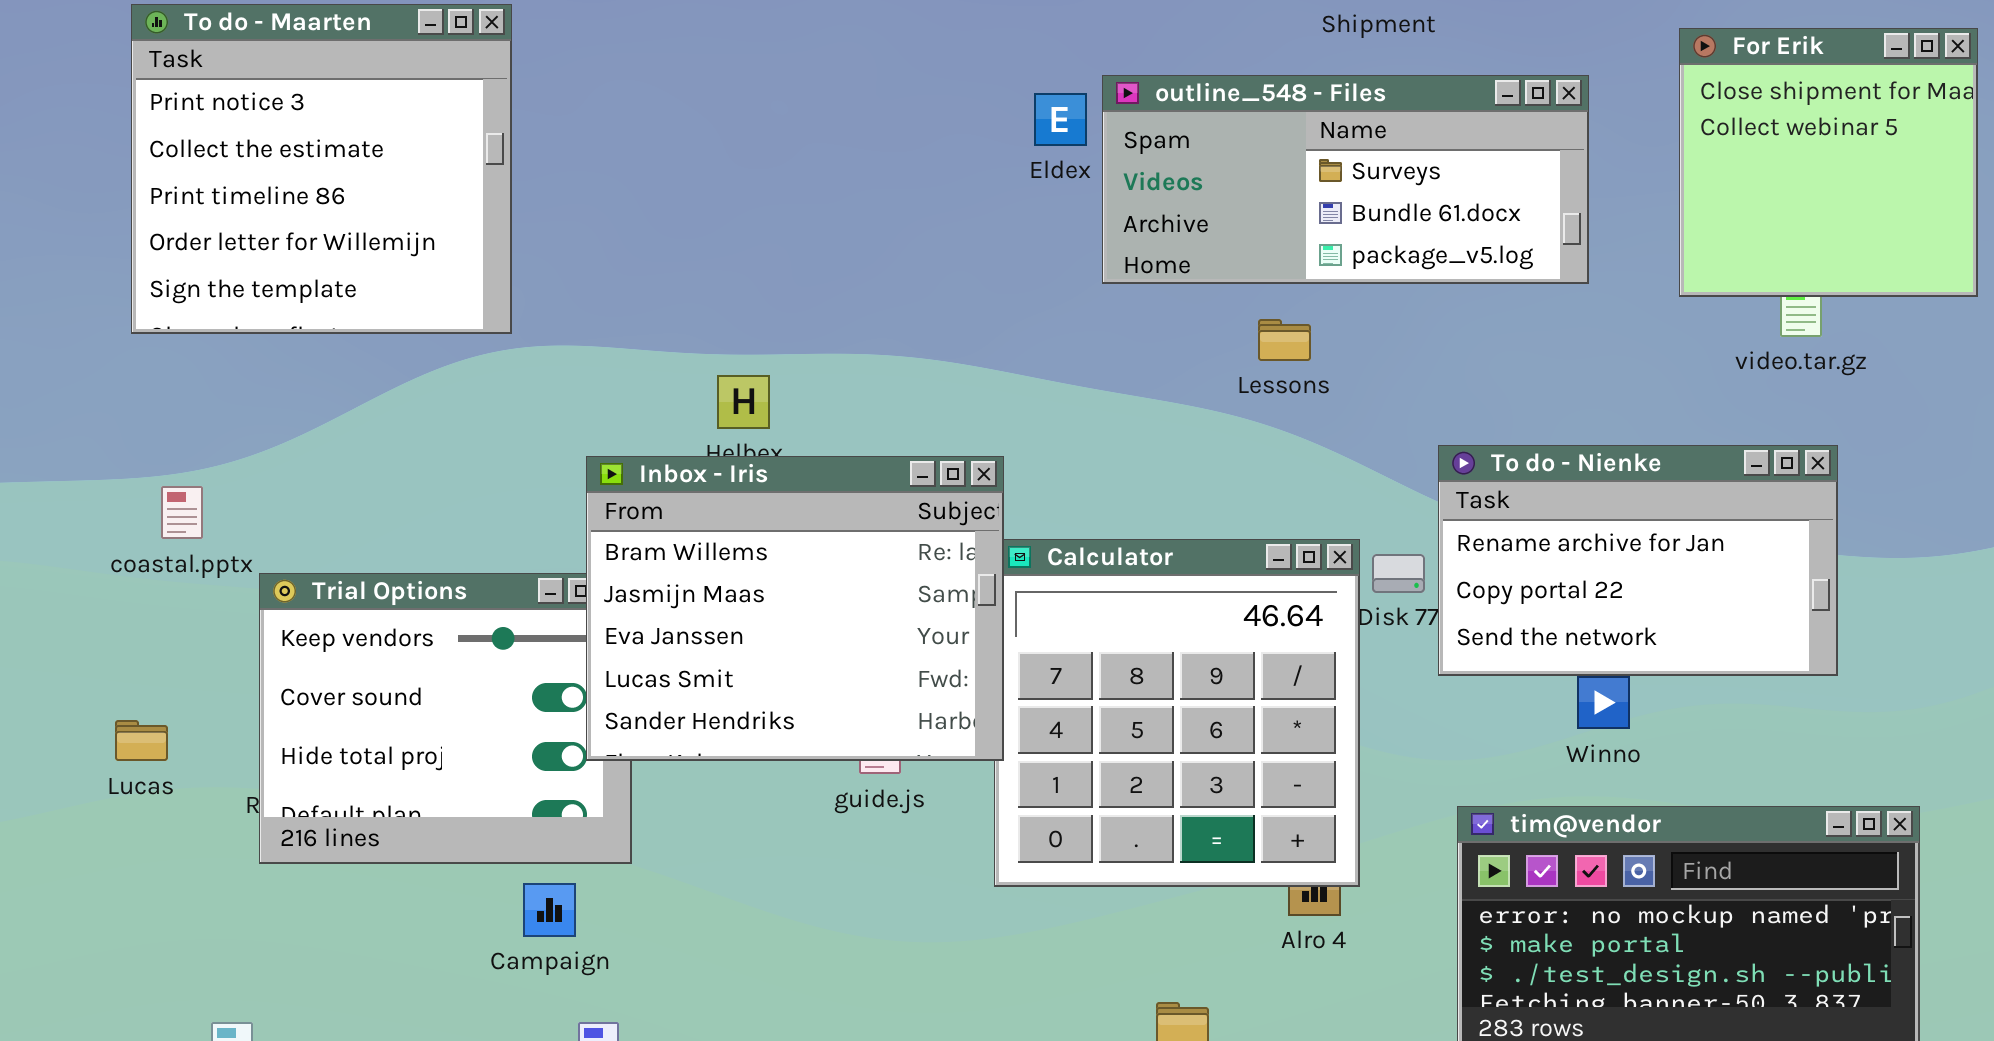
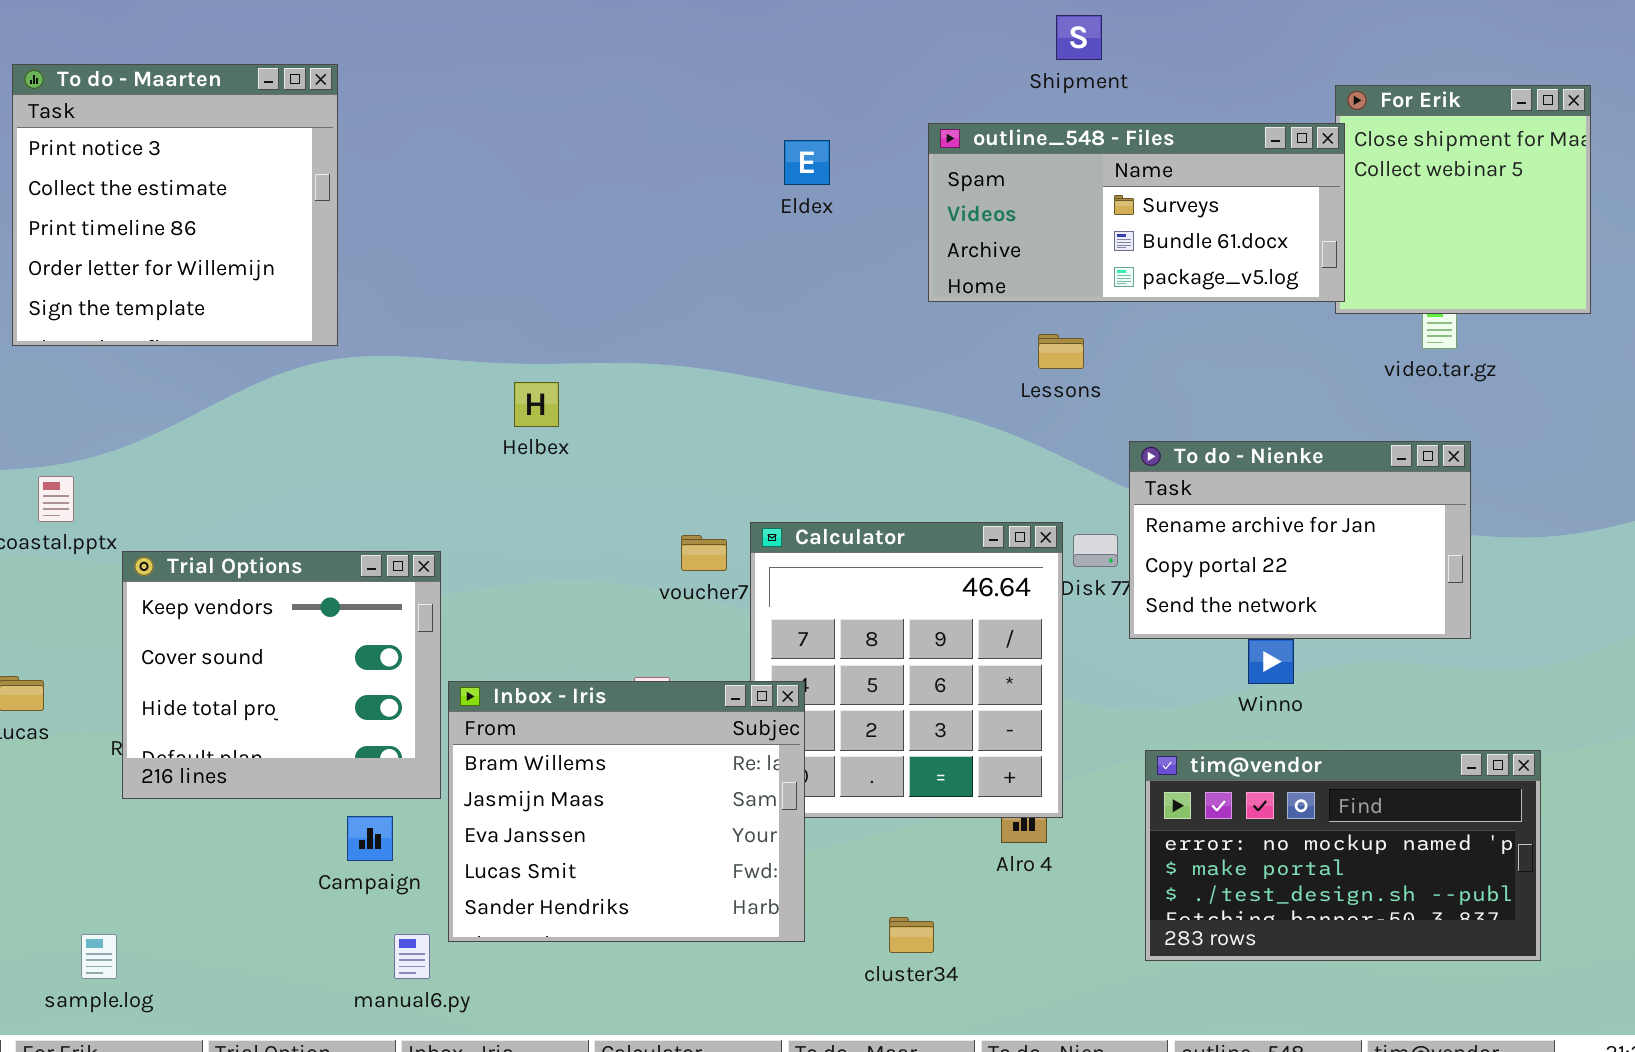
outline_548 - Files: [1102,75,1589,284] -> [928,123,1345,302], moved
Lessons: [1258,319,1311,361] -> [1038,334,1084,369], moved
Inbox - Iris: [586,456,1004,761] -> [448,681,805,942], moved

